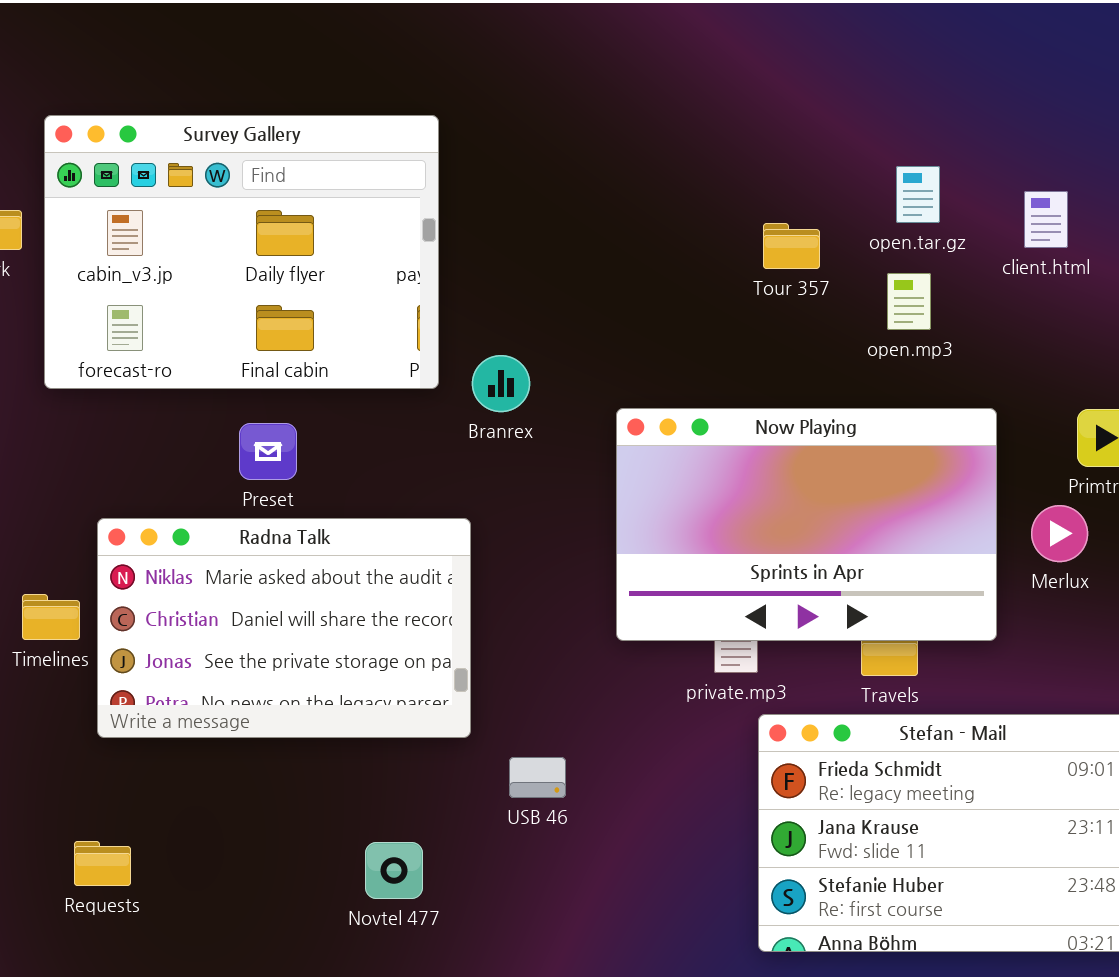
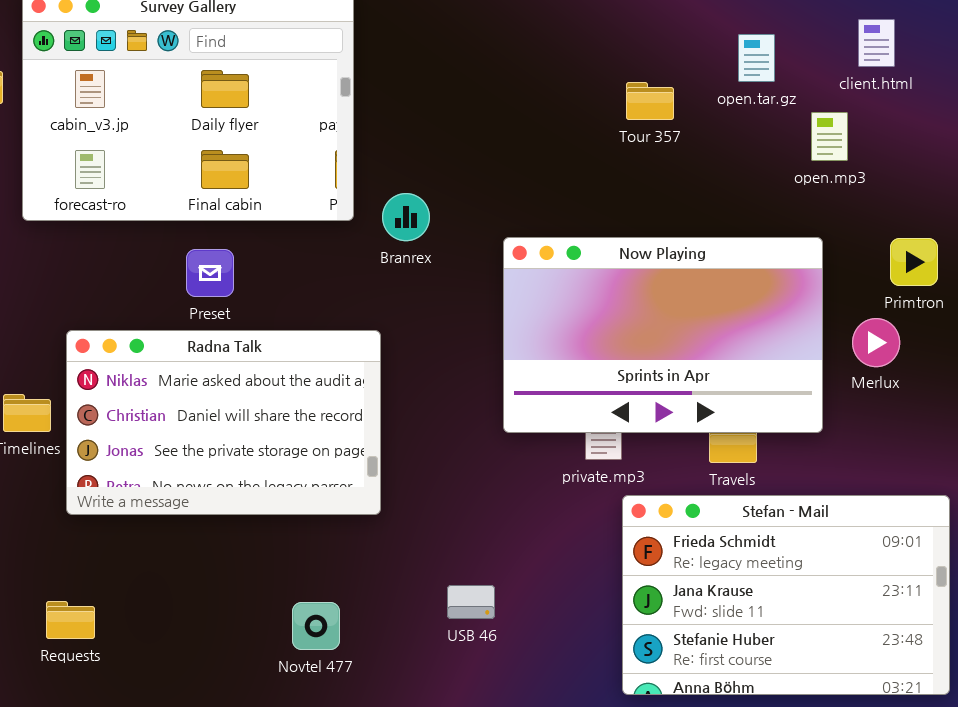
client.html: [1024,191,1068,248] -> [858,19,895,67], moved
open.mp3: [887,273,931,330] -> [811,112,848,161], moved
USB 46: [509,757,566,798] -> [447,585,495,619], moved

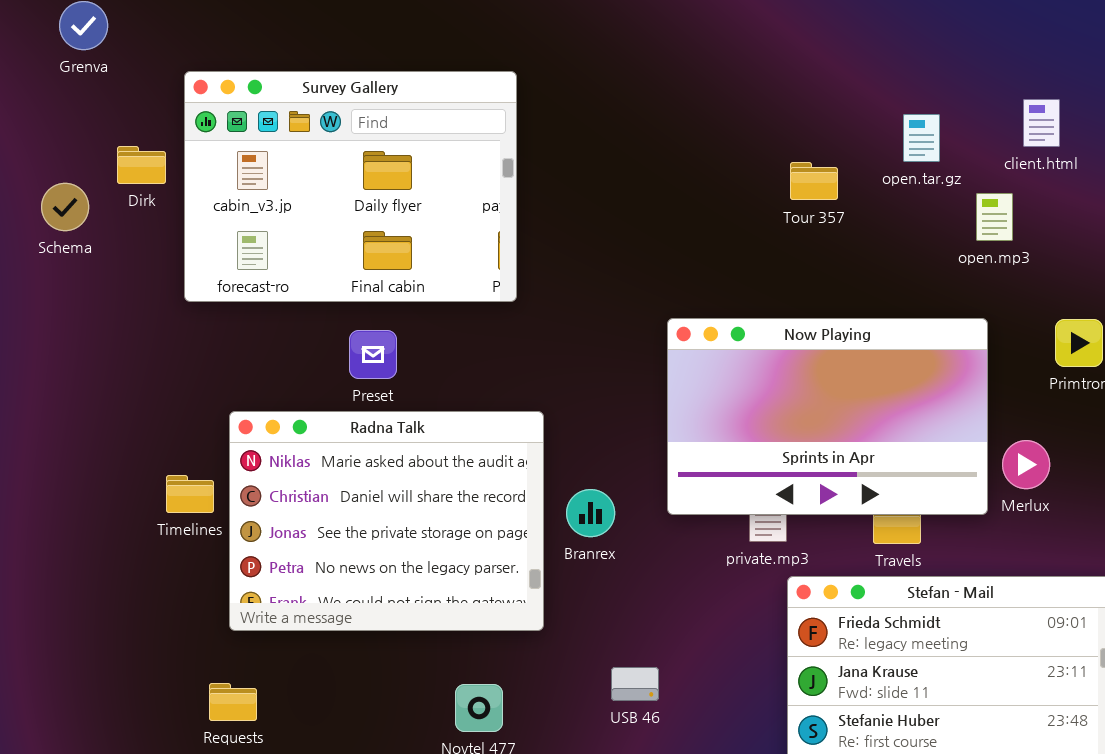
Branrex: [382,193,430,241] -> [566,489,615,537], moved
Merlux: [852,318,900,367] -> [1002,440,1050,489], moved
Radna Talk: [66,330,381,515] -> [229,411,544,631], resized

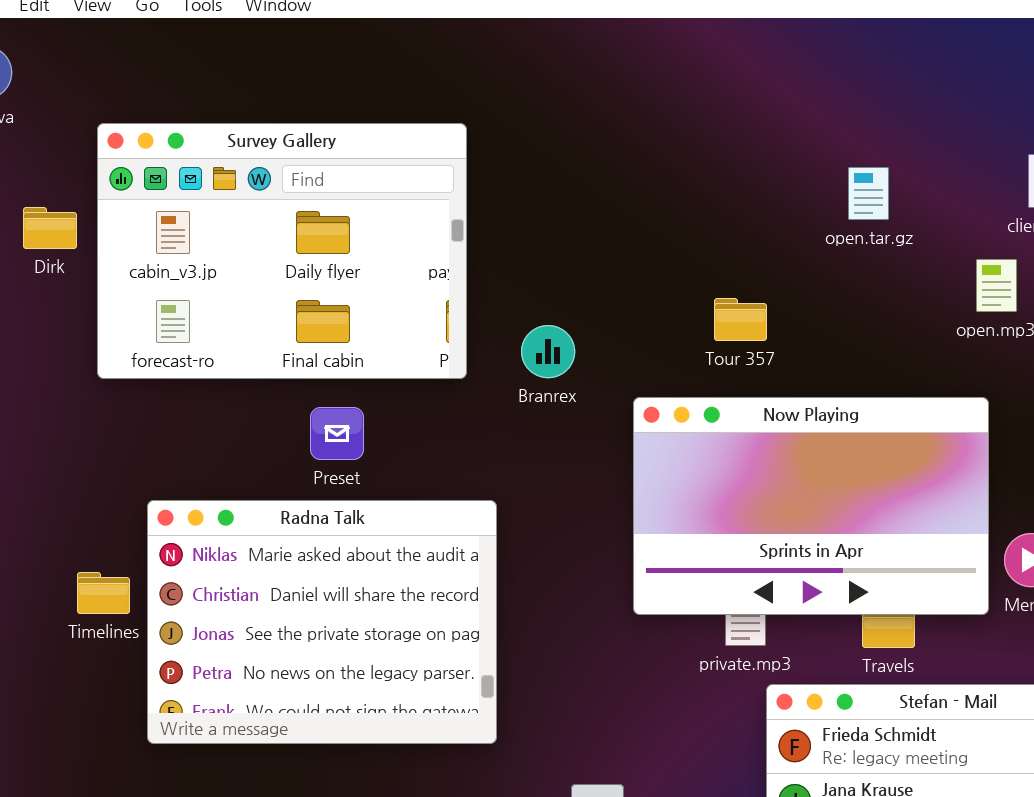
open.tar.gz: [903,114,940,162] -> [848,167,889,220], moved
Tour 357: [790,162,838,200] -> [714,298,767,341], moved
Preset: [349,330,397,379] -> [310,407,364,460], moved
Branrex: [566,489,615,537] -> [521,325,575,378], moved

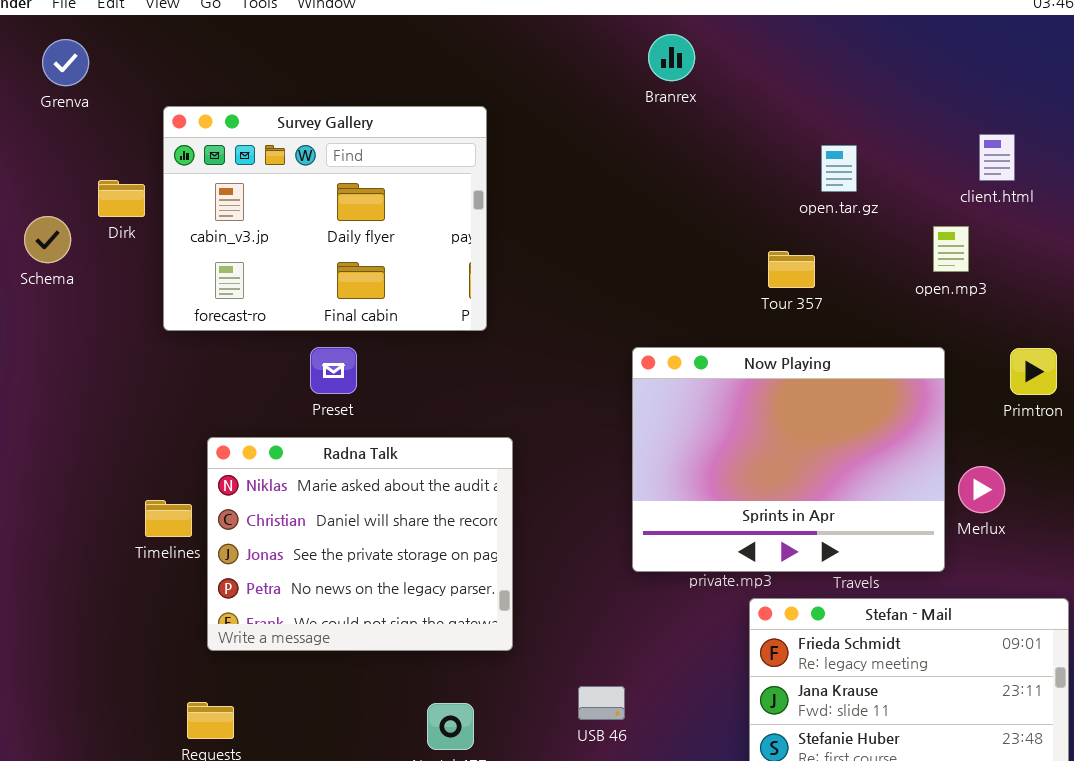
Tour 357: [714,298,767,341] -> [768,251,815,288], moved
Branrex: [521,325,575,378] -> [648,34,695,81], moved
Now Playing: [633,397,989,615] -> [632,347,945,572], resized
Preset: [310,407,364,460] -> [310,347,357,394], moved

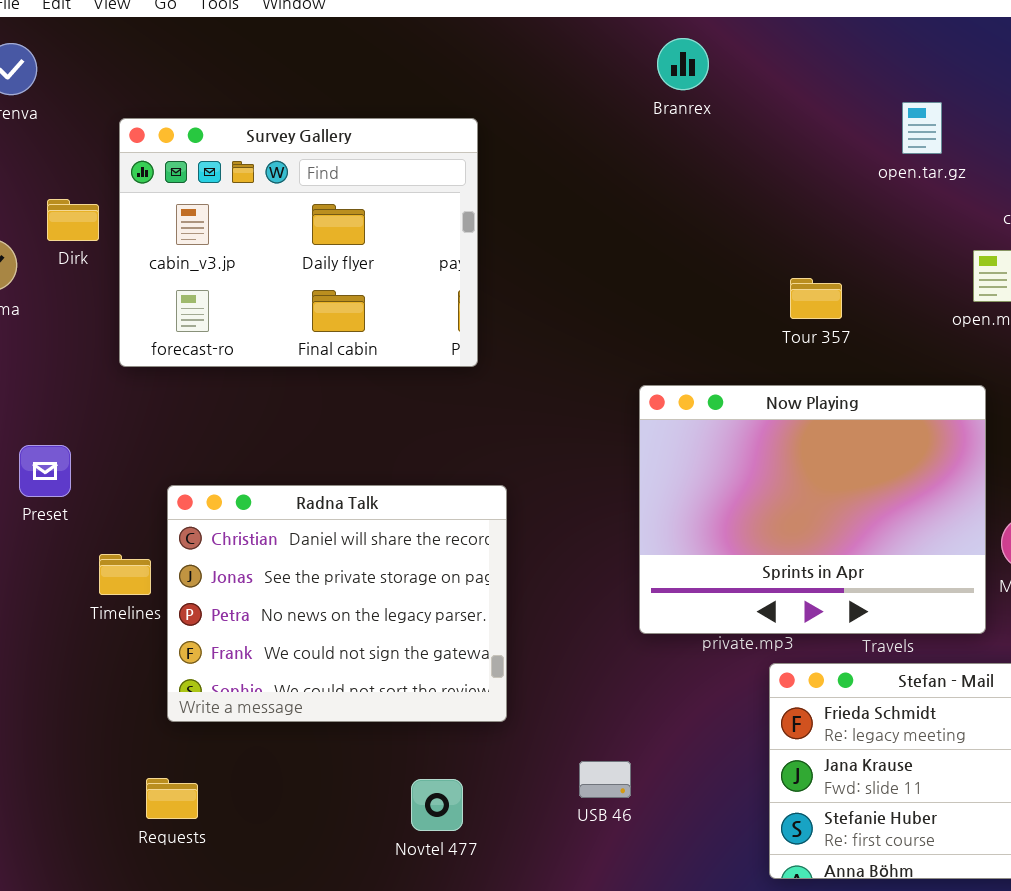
open.tar.gz: [821,145,857,192] -> [902,102,942,154], moved
Preset: [310,347,357,394] -> [19,445,71,497], moved
Radna Talk: [207,437,513,651] -> [167,485,507,722], scrolled down 1 row

